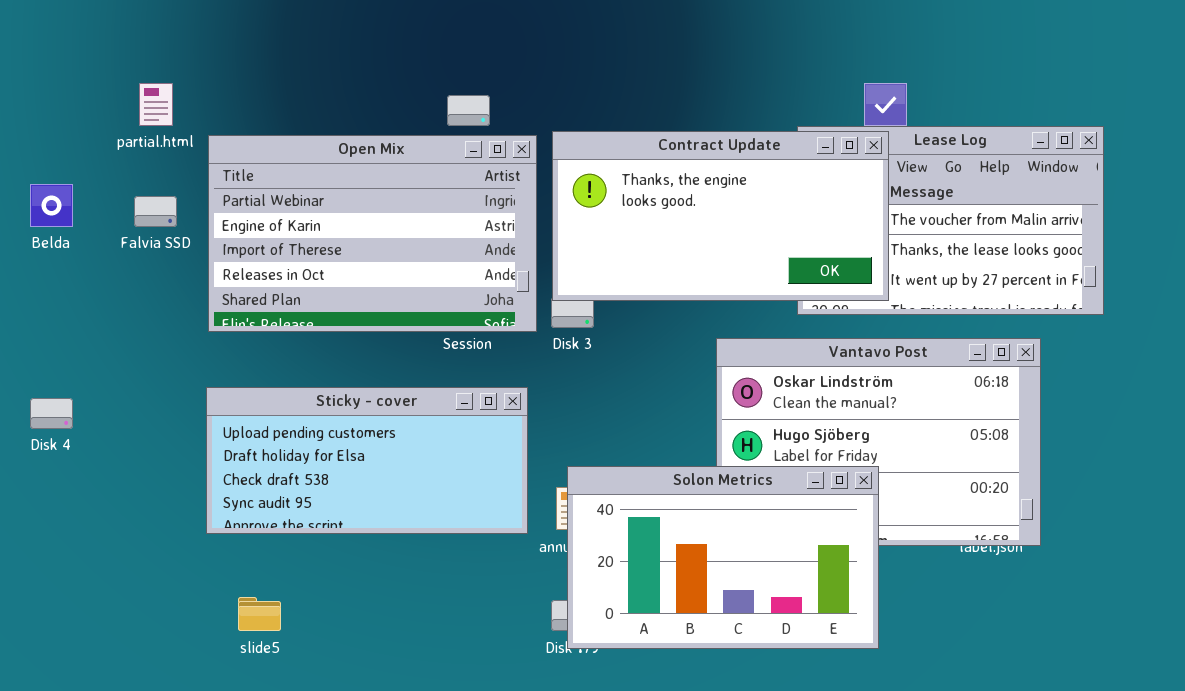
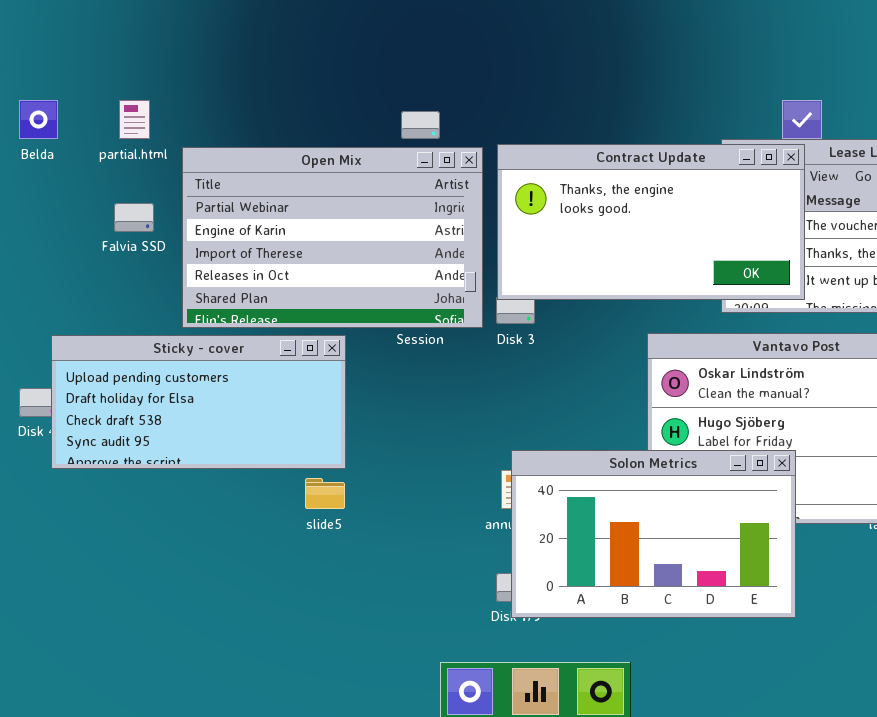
Belda: [30,184,73,227] -> [19,100,58,139], moved
Sticky - cover: [206,387,528,534] -> [51,335,346,469], moved
slide5: [238,597,281,631] -> [305,478,345,509], moved

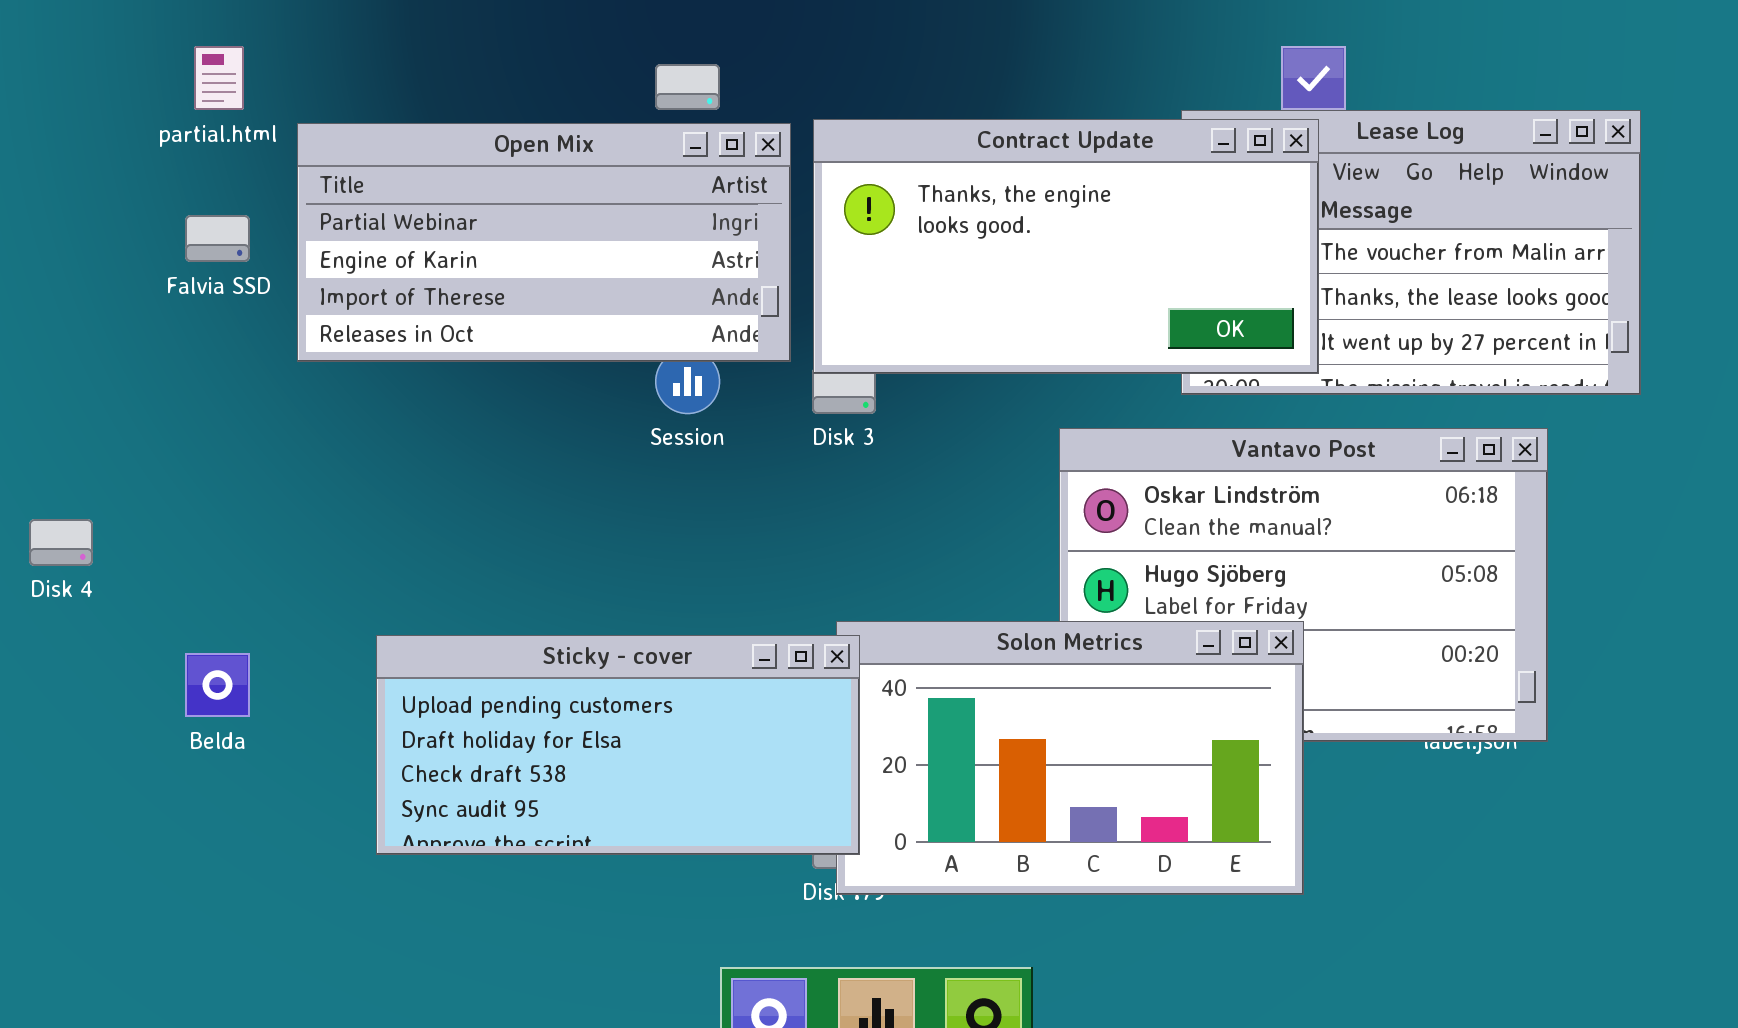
Belda: [19,100,58,139] -> [185,653,250,717], moved
Open Mix: [182,147,483,328] -> [297,123,791,362], resized
Sticky - cover: [51,335,346,469] -> [376,635,860,855], moved

